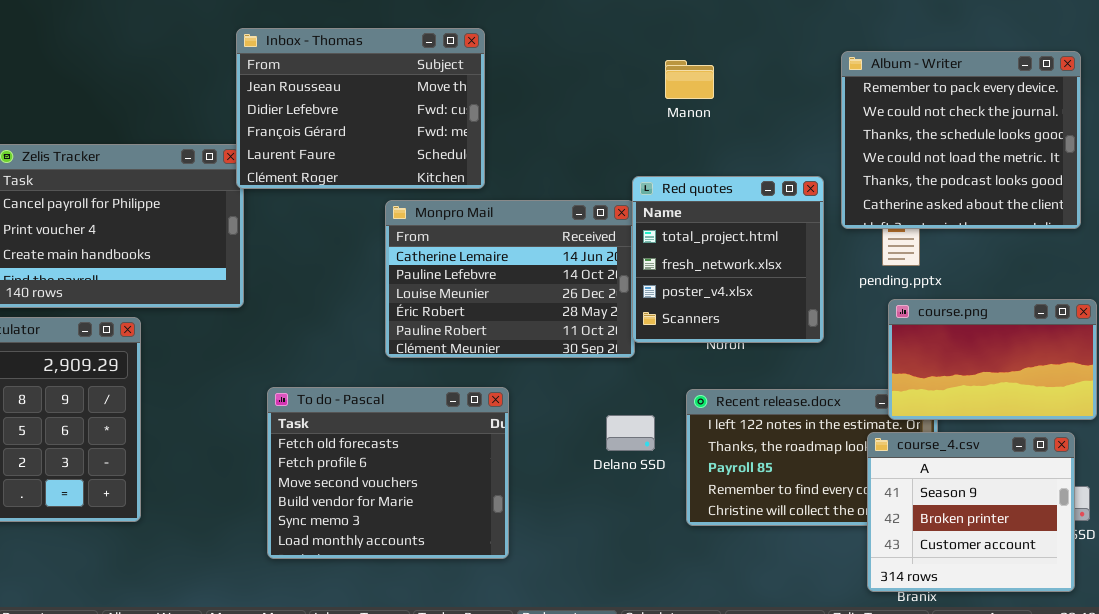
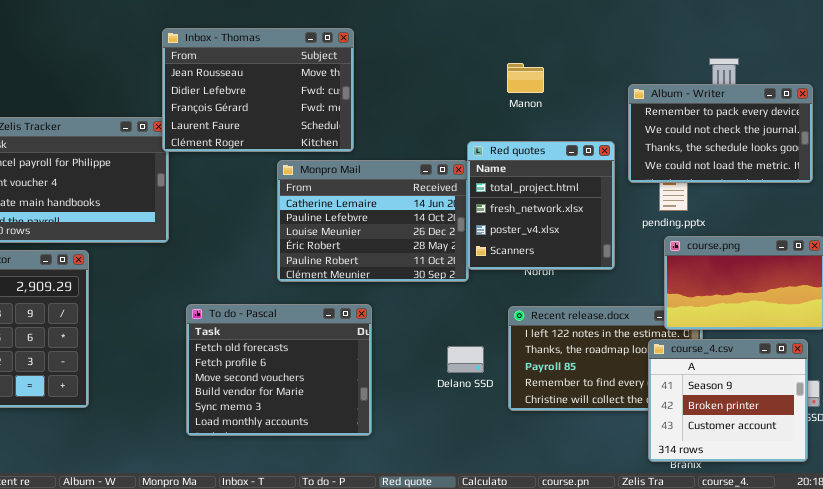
Album - Writer: [841,51,1081,229] -> [628,84,813,183], resized
Manon: [665,60,714,99] -> [507,63,544,93], moved
Delano SSD: [606,415,655,451] -> [447,346,484,373], moved

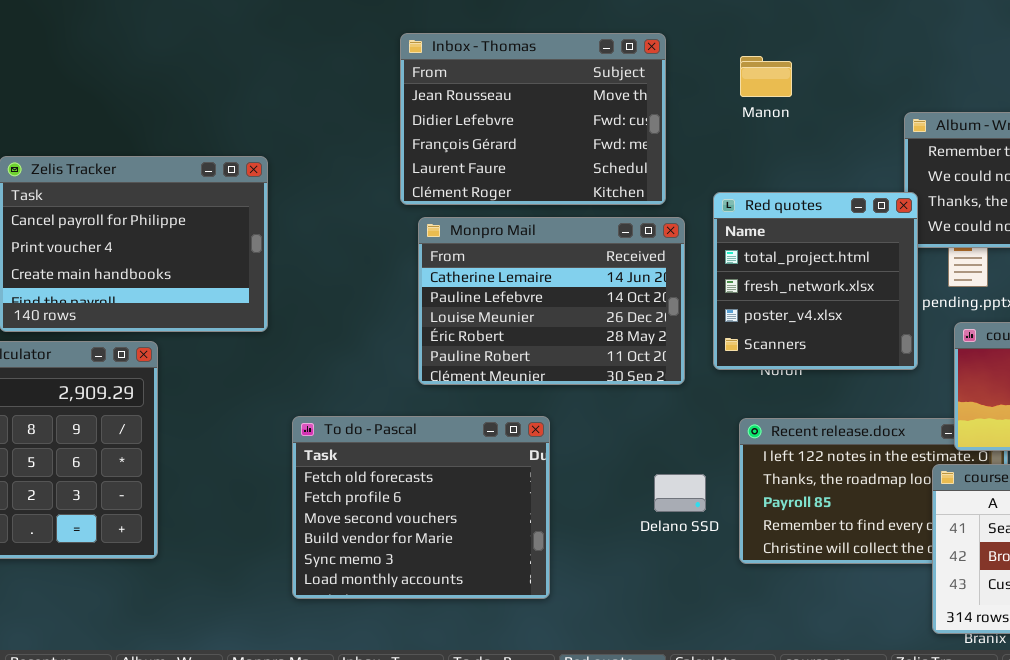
Inbox - Thomas: [162,28,354,152] -> [400,33,666,205], moved
Manon: [507,63,544,93] -> [740,56,792,97], moved
Red quotes: [467,141,615,270] -> [713,192,918,370], moved

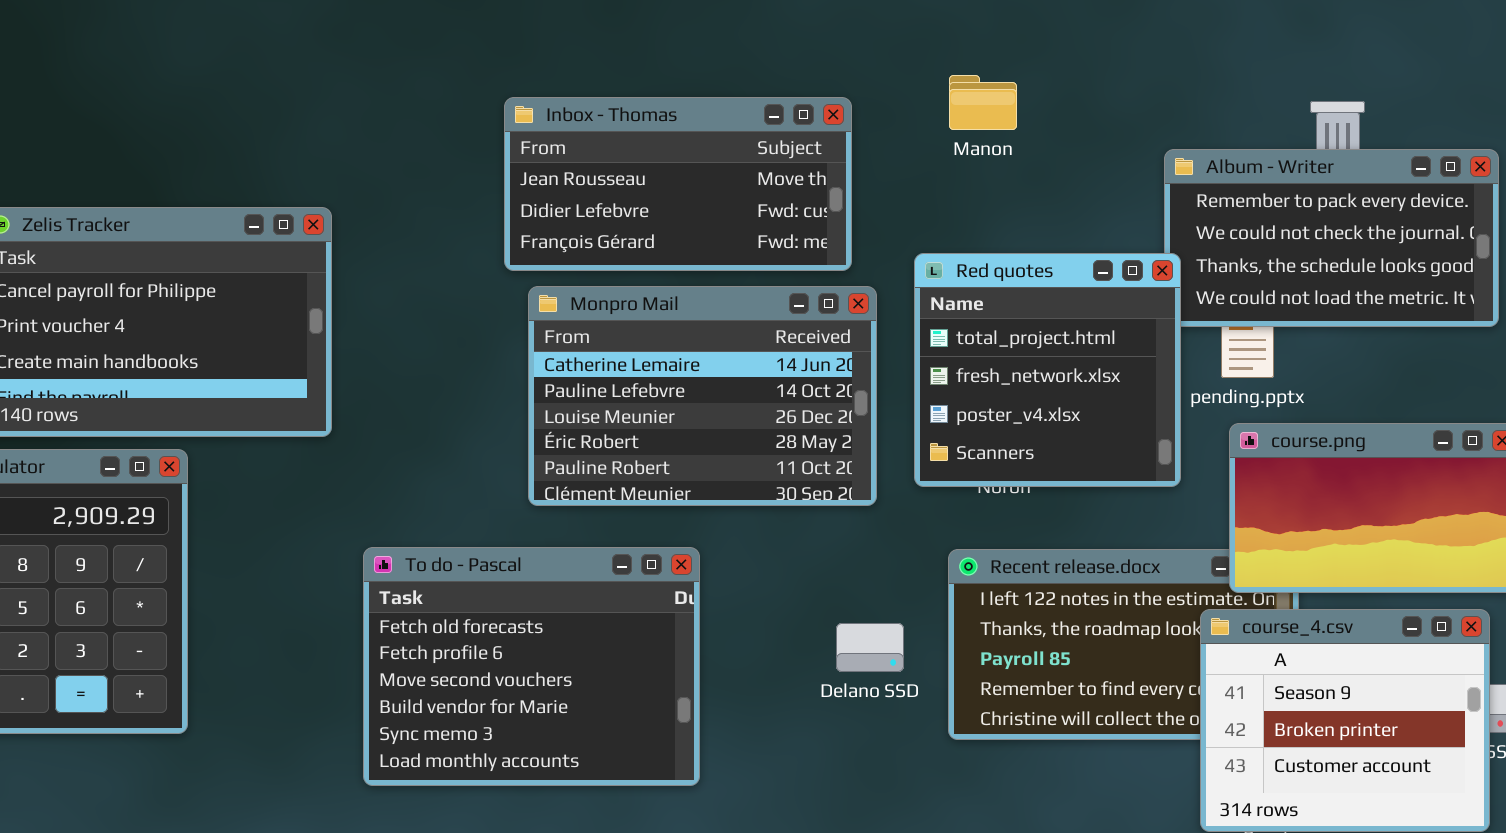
Inbox - Thomas: [400,33,666,205] -> [504,97,852,271], resized

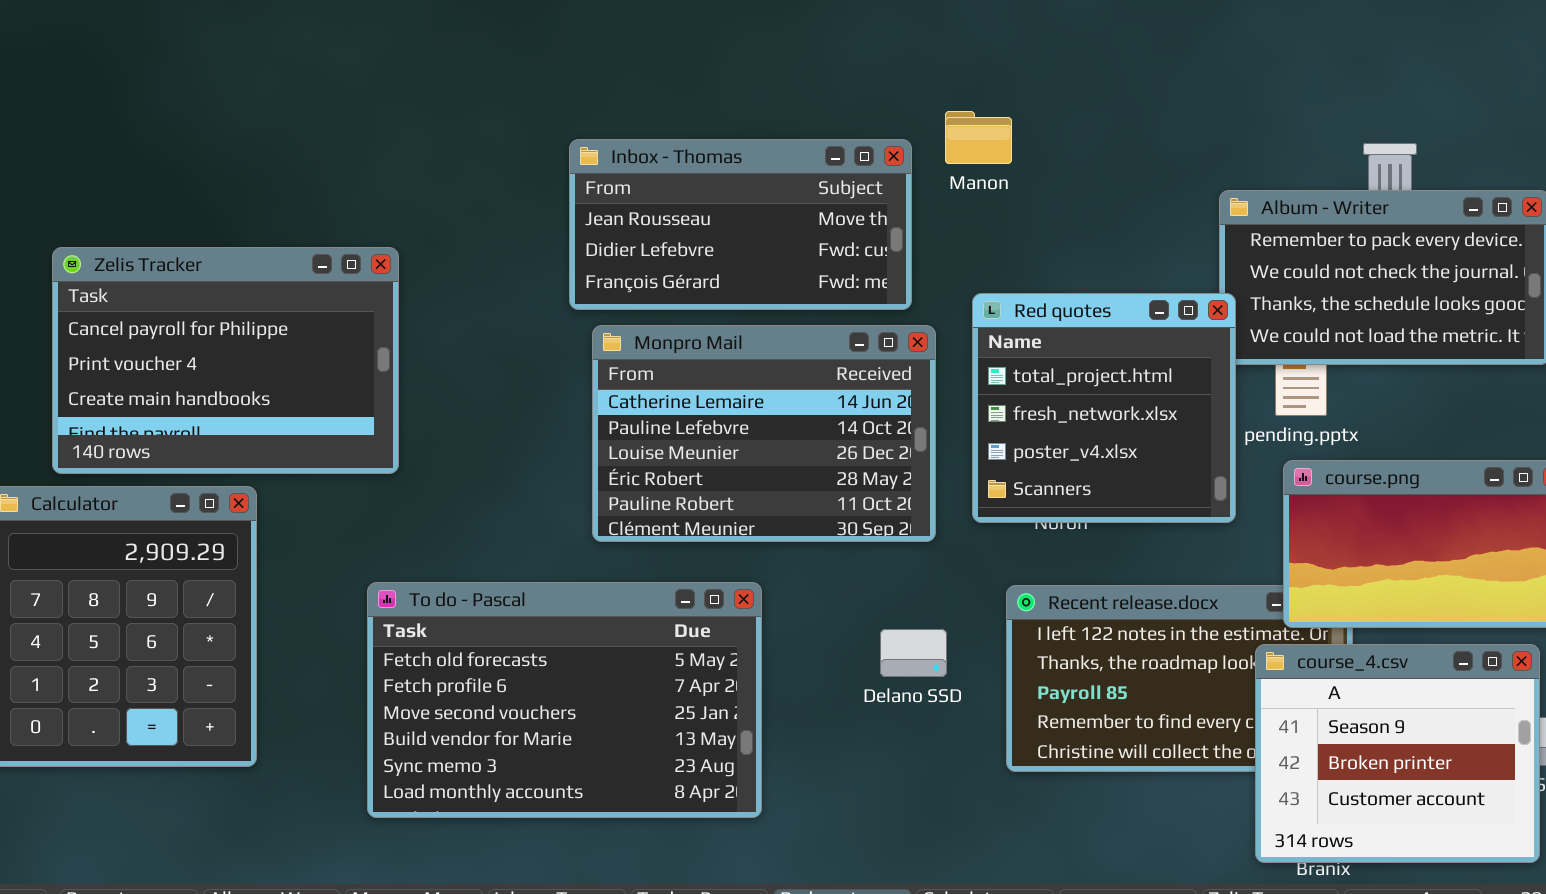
Manon: [949,75,1017,130] -> [945,111,1012,164], moved
To do - Pascal: [363,547,700,786] -> [367,582,762,818], resized
Delano SSD: [836,623,904,672] -> [880,629,947,677], moved

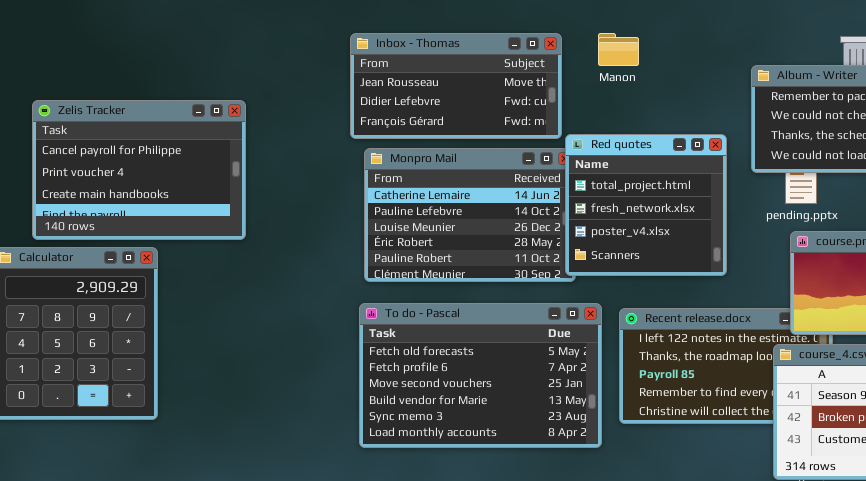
Manon: [945,111,1012,164] -> [598,33,639,66], moved
Red quotes: [972,293,1236,523] -> [565,134,727,276], moved
To do - Pascal: [367,582,762,818] -> [359,303,602,448], moved

